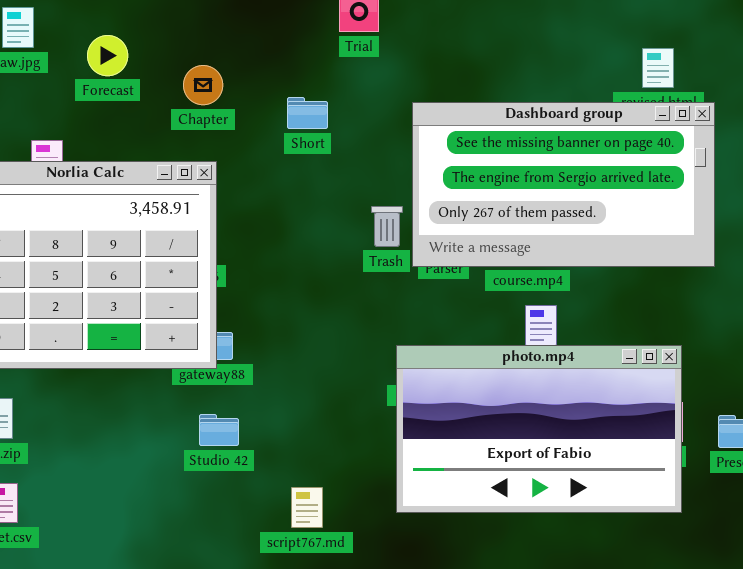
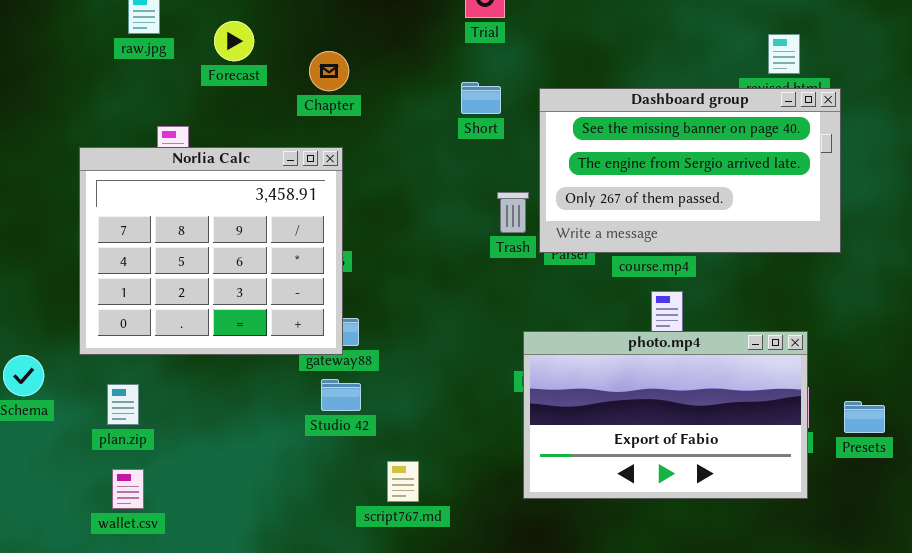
Short: [287,97,328,129] -> [461,82,501,114], moved
Studio 42: [199,414,239,446] -> [321,379,361,411], moved
script767.md: [291,487,323,528] -> [387,461,419,502], moved

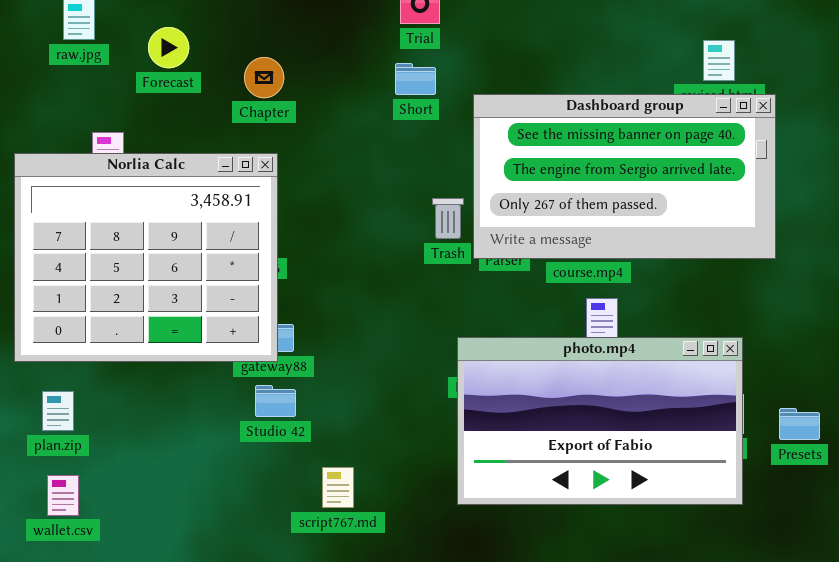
Short: [461,82,501,114] -> [395,63,436,95], moved

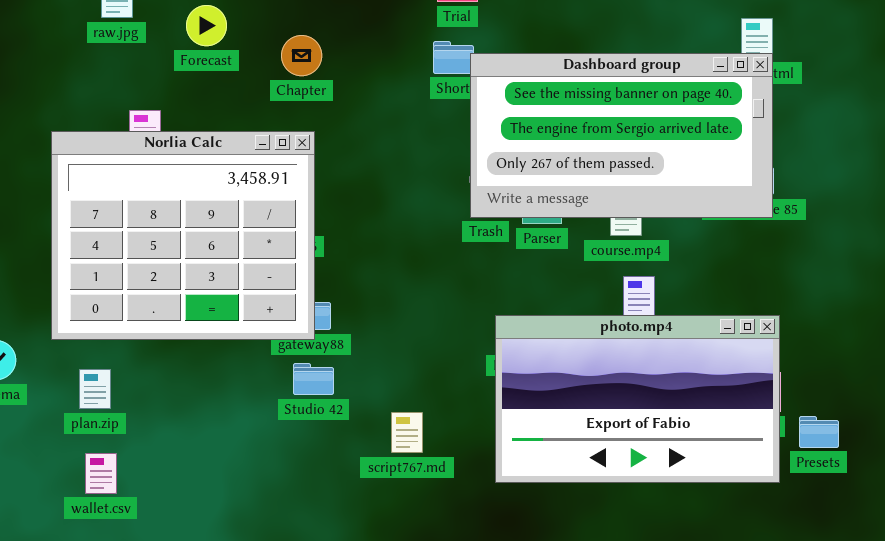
Dashboard group: [473,94,776,259] -> [470,53,773,218], moved
Presets: [779,408,820,440] -> [799,416,839,448], moved
script767.md: [322,467,354,508] -> [391,412,423,453], moved

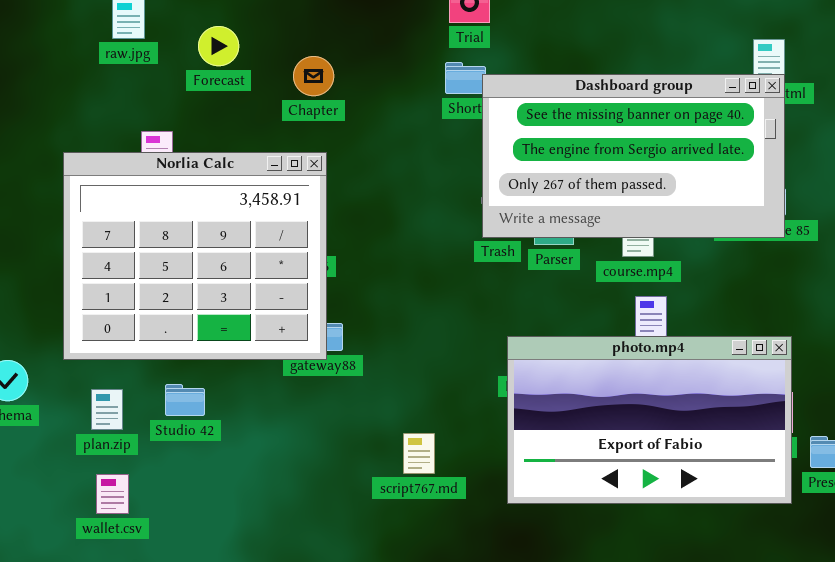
Studio 42: [293,363,334,395] -> [165,384,205,416], moved

